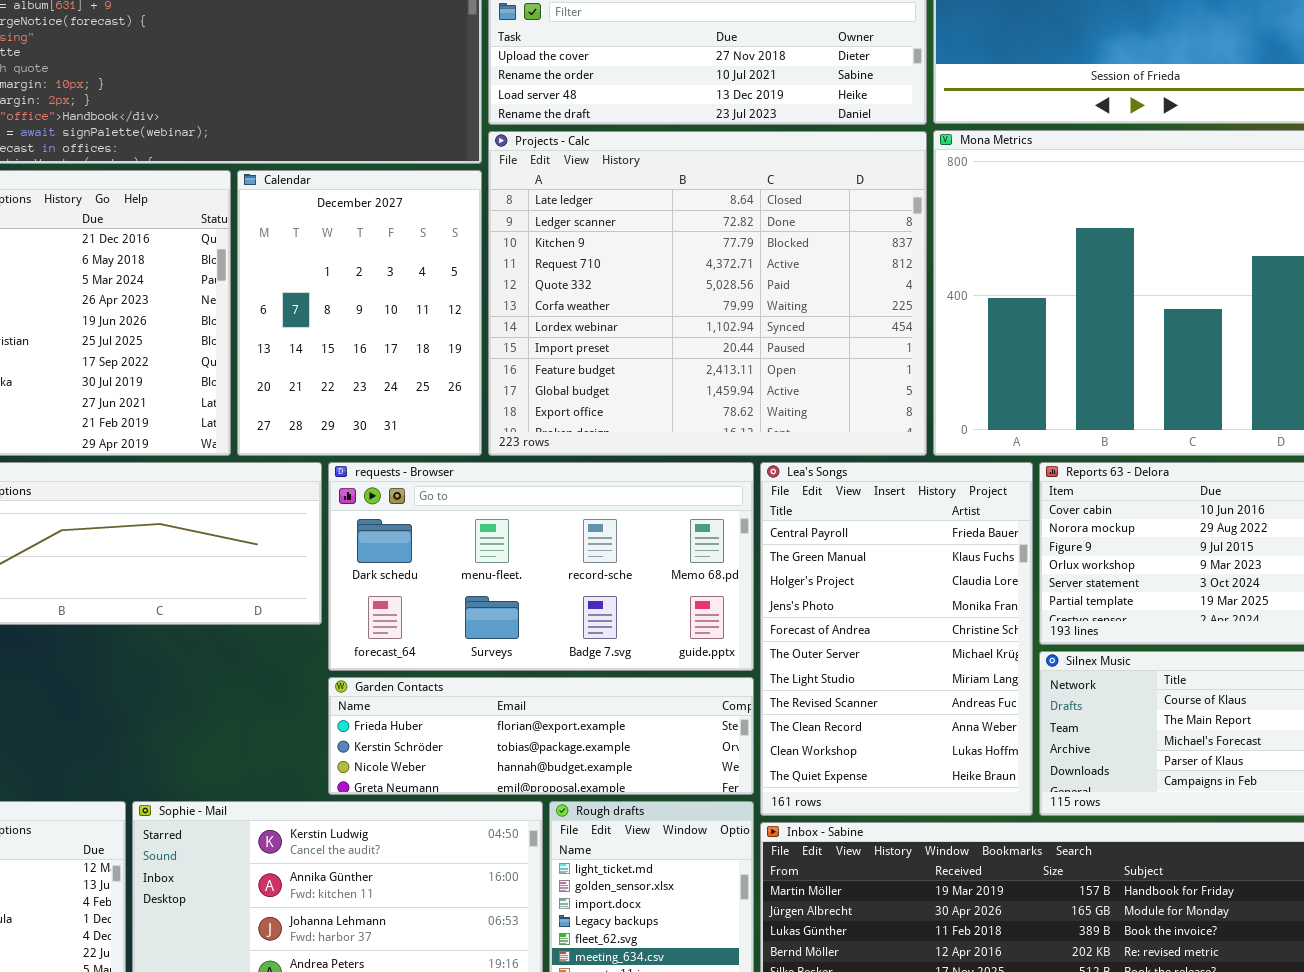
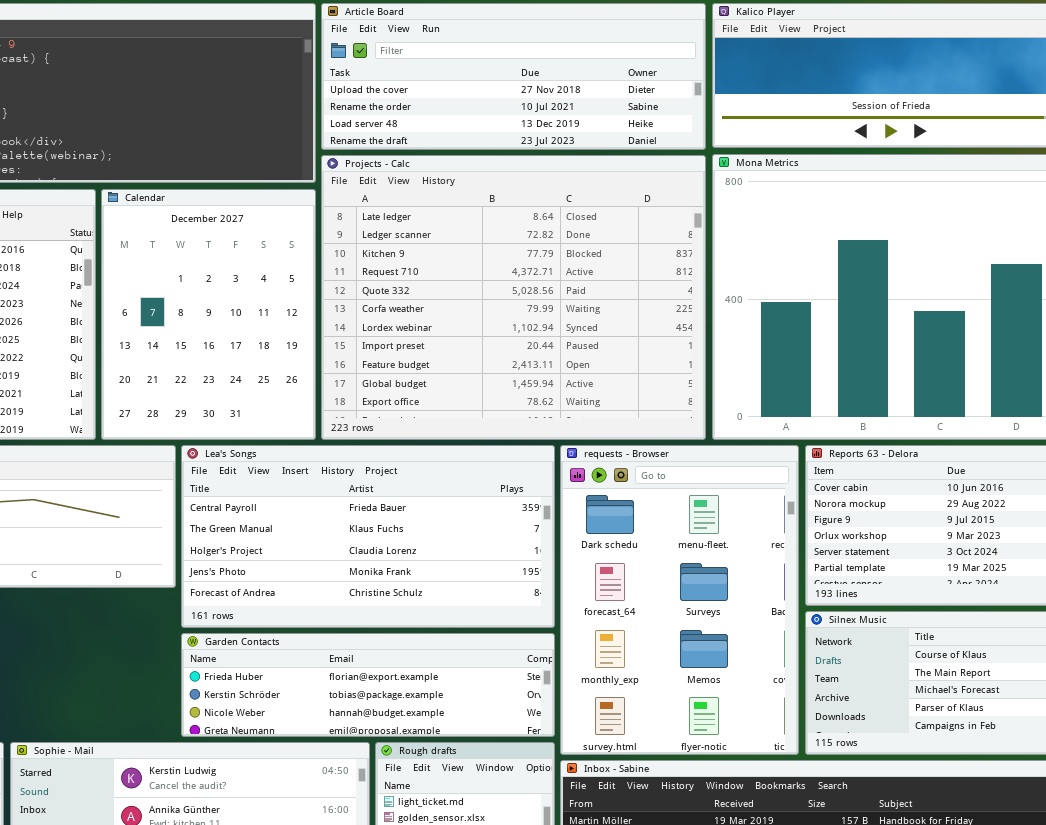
requests - Browser: [328,462,754,671] -> [560,445,799,755], moved, resized
Lea's Songs: [760,462,1033,816] -> [181,445,555,628], moved, resized

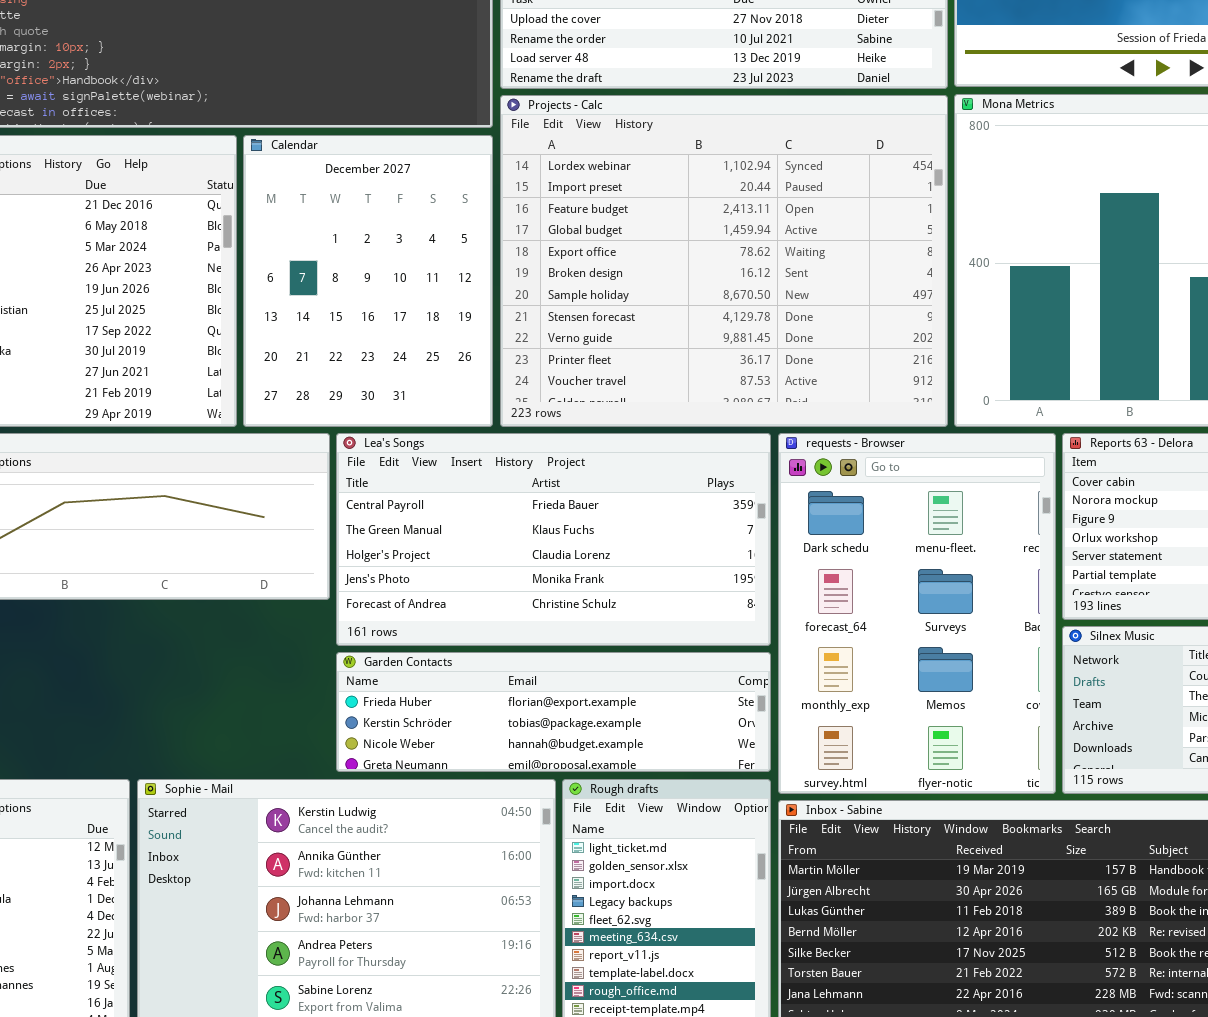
Projects - Calc: [321,155,706,440] -> [500,95,948,427], scrolled down 6 rows

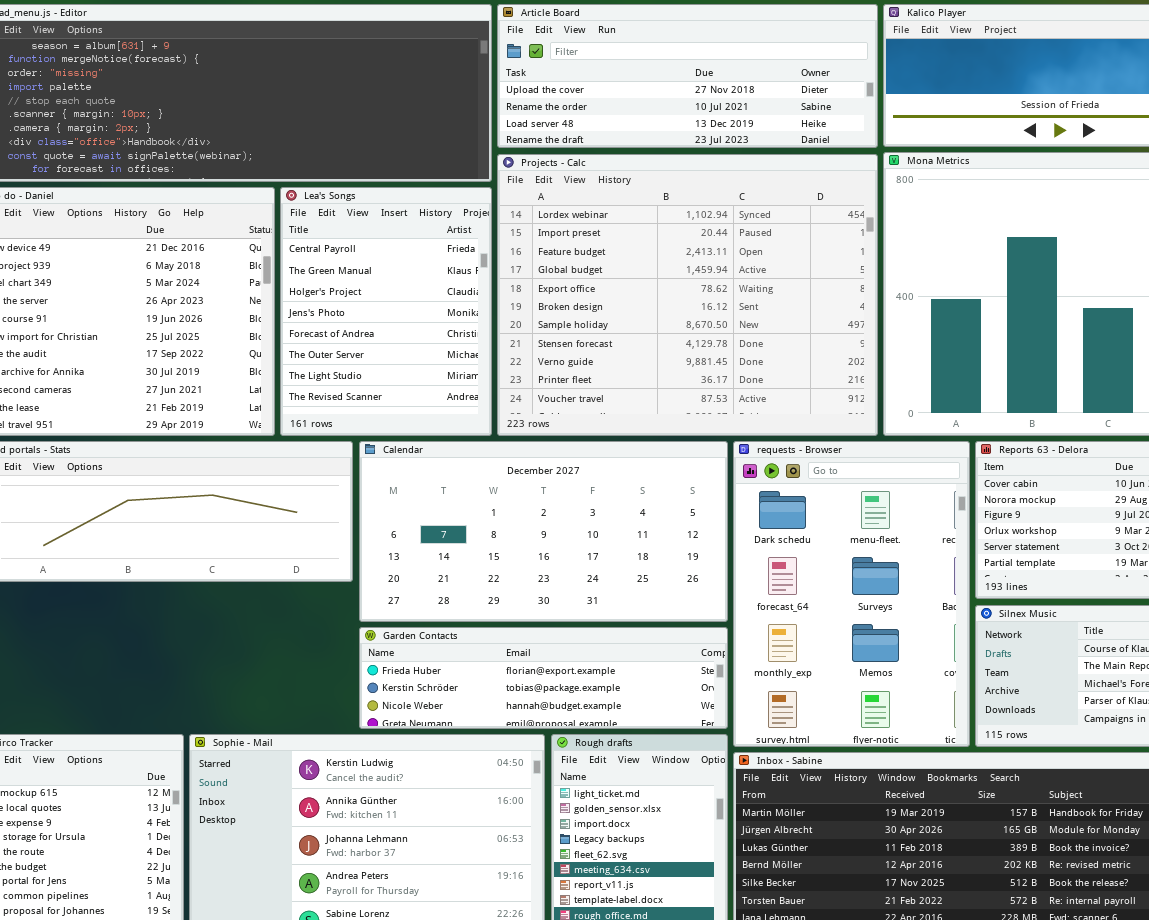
Calendar: [243,135,493,427] -> [359,441,728,622], moved, resized
Lea's Songs: [336,433,771,646] -> [280,187,492,436], moved, resized

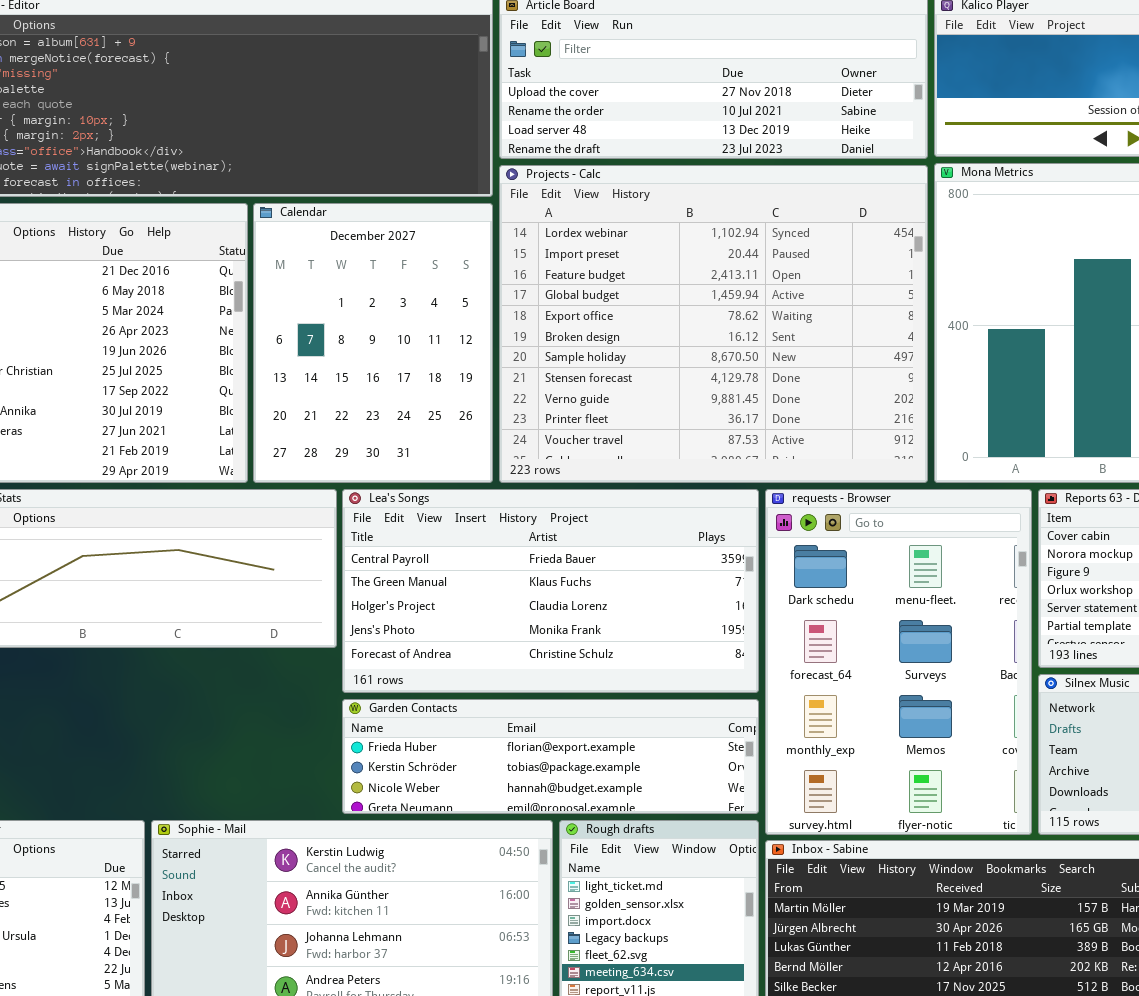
Lea's Songs: [280,187,492,436] -> [342,489,759,693], moved, resized
Calendar: [359,441,728,622] -> [253,203,493,483], moved, resized

